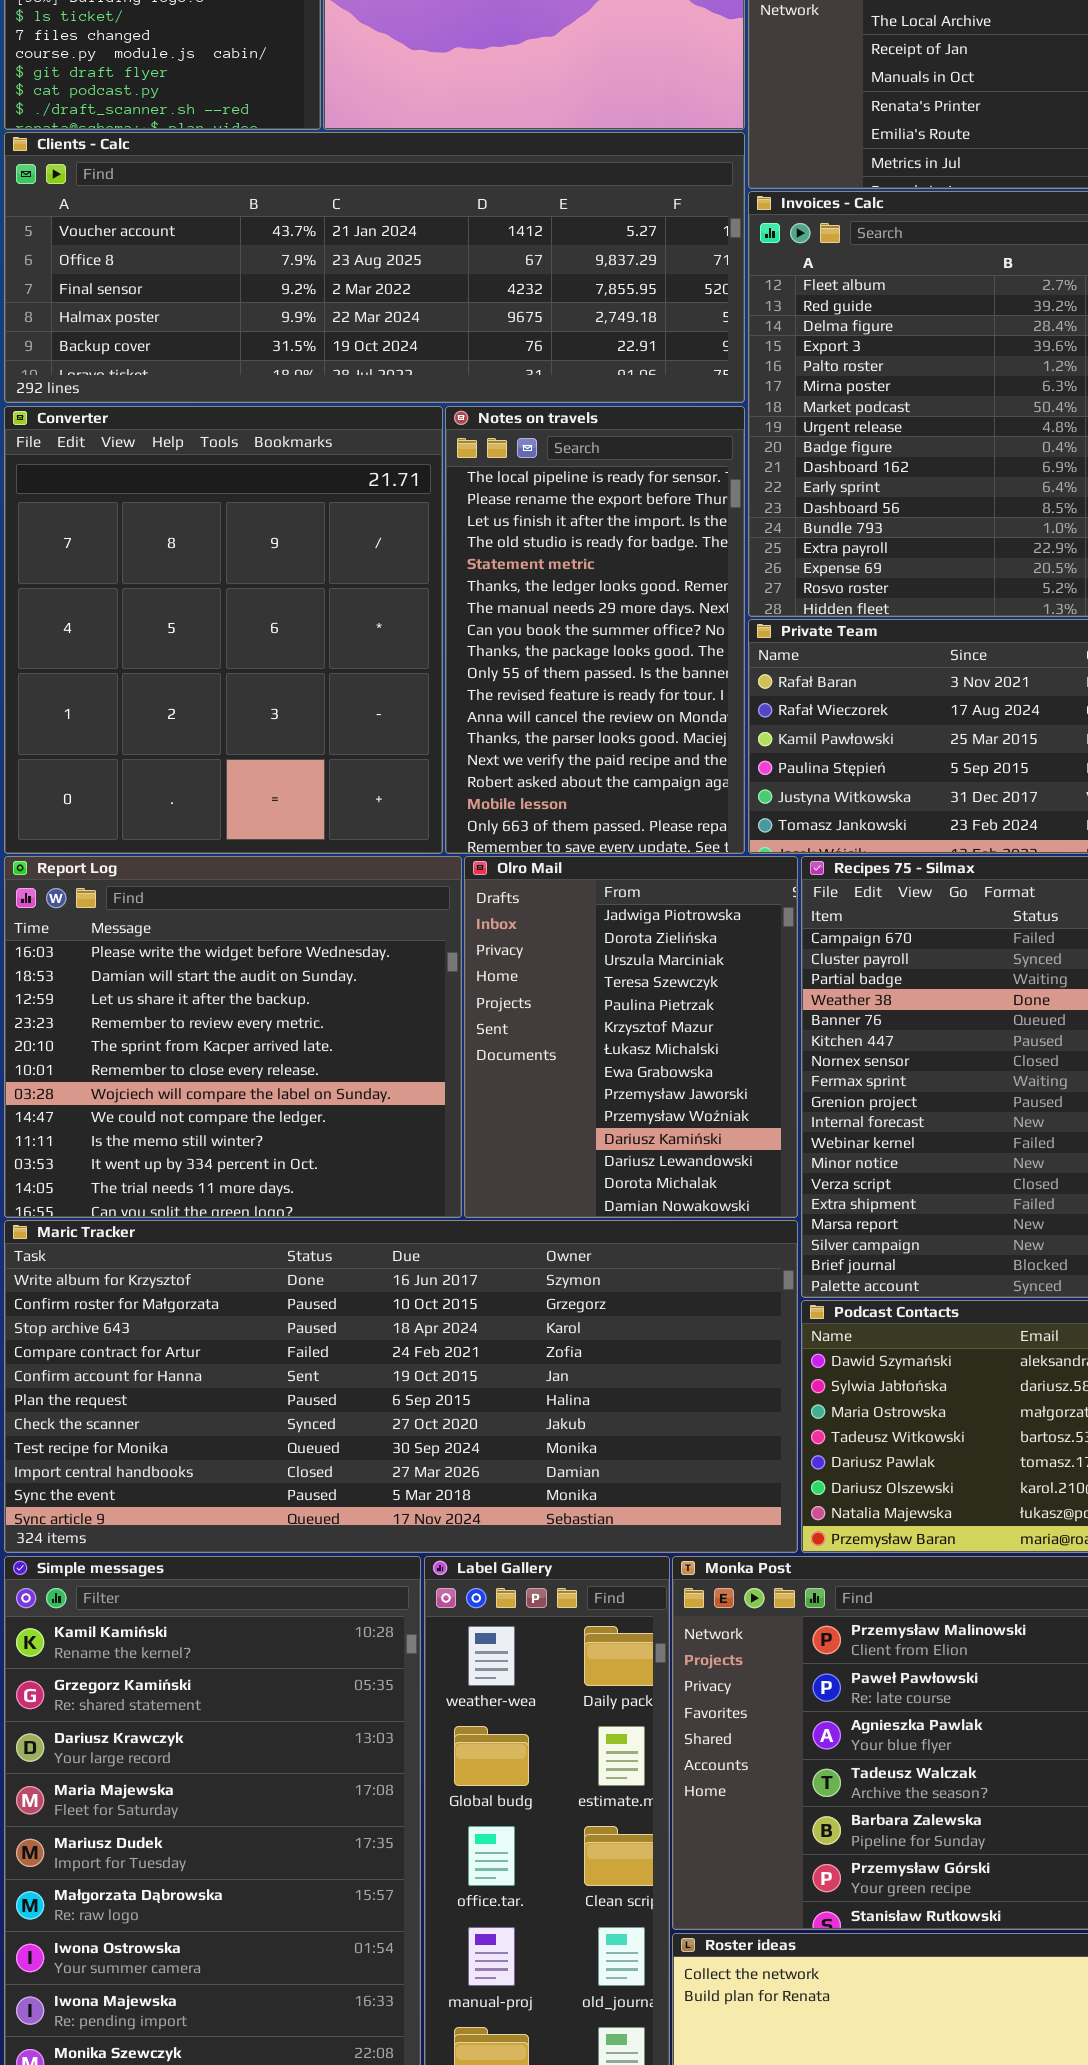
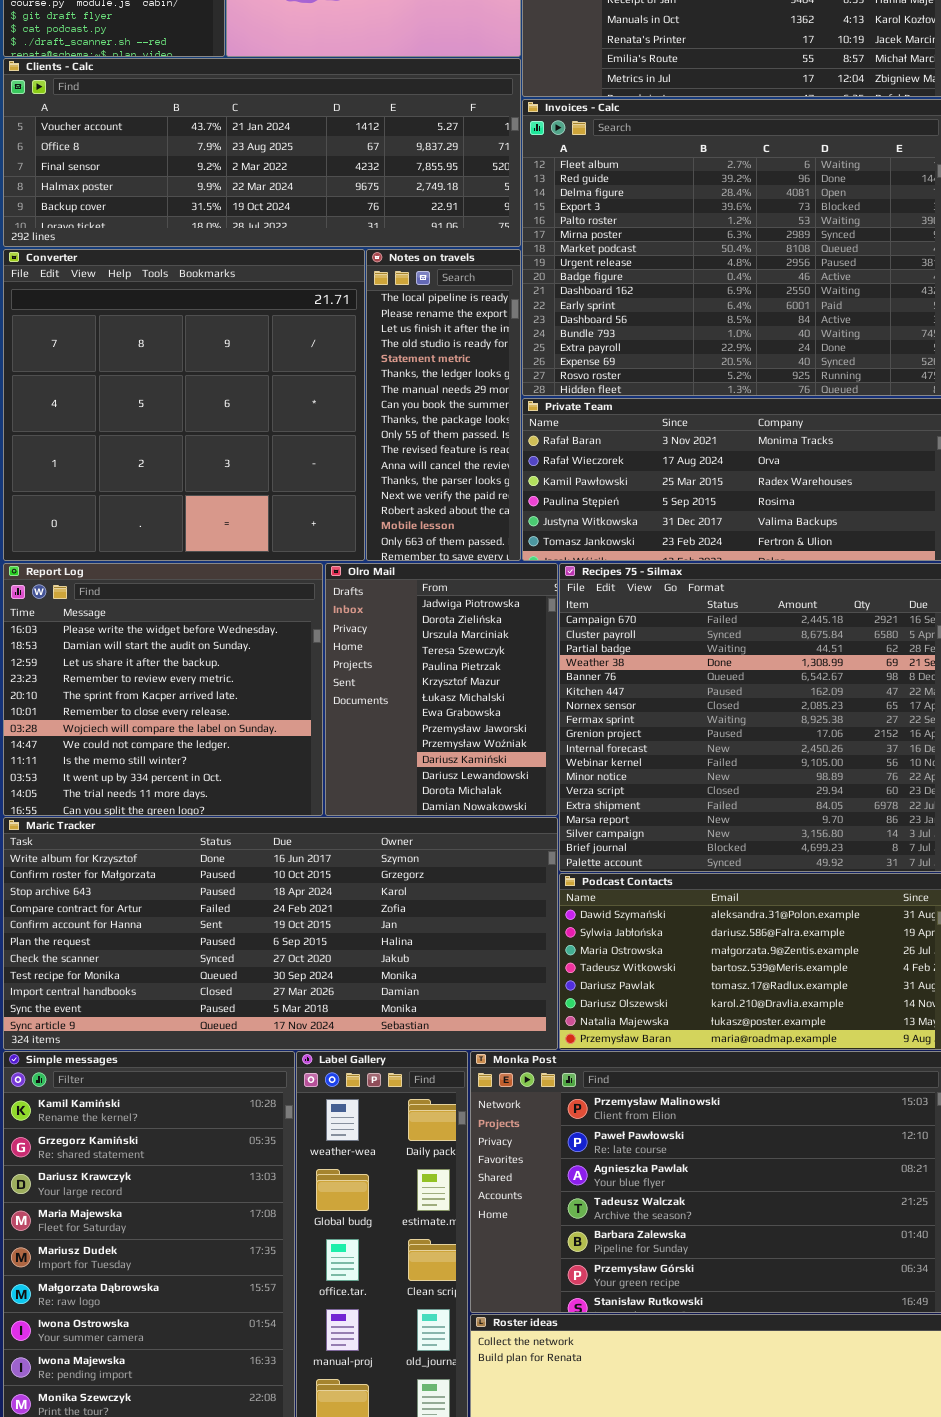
Converter: [4,406,443,854] -> [3,249,365,561], resized
Notes on travels: [445,406,745,854] -> [366,249,521,561], resized

